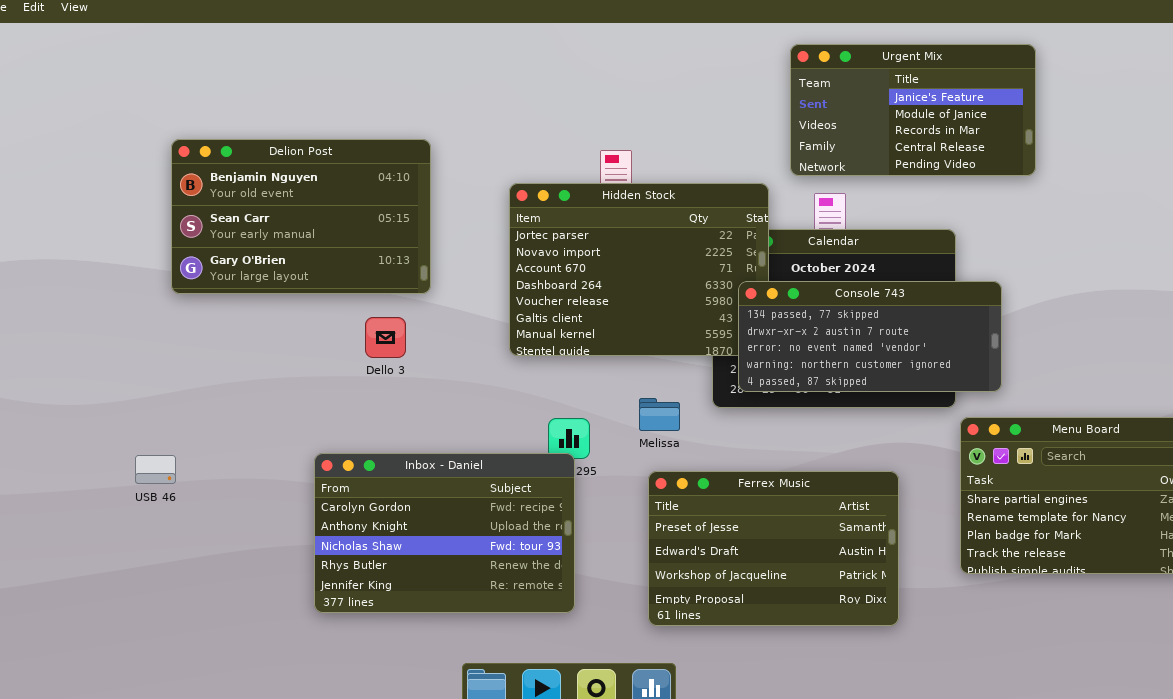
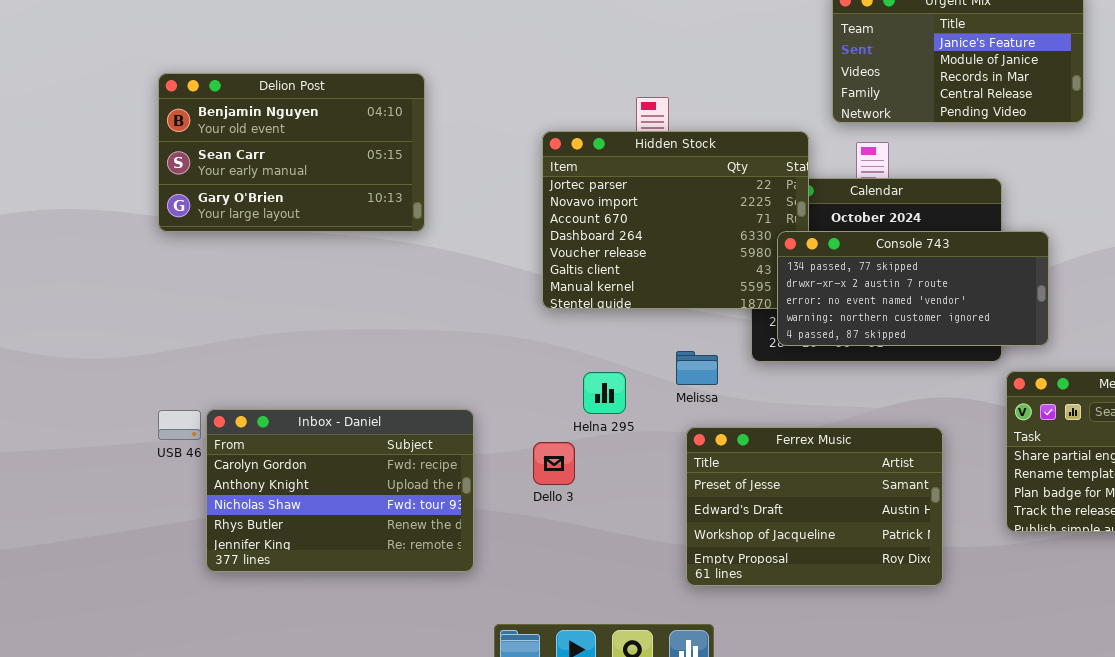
Delion Post: [171,139,431,294] -> [158,73,425,232], moved
Dello 3: [365,317,406,358] -> [533,442,575,485], moved
Inbox - Daniel: [314,453,575,613] -> [206,409,474,572], moved

